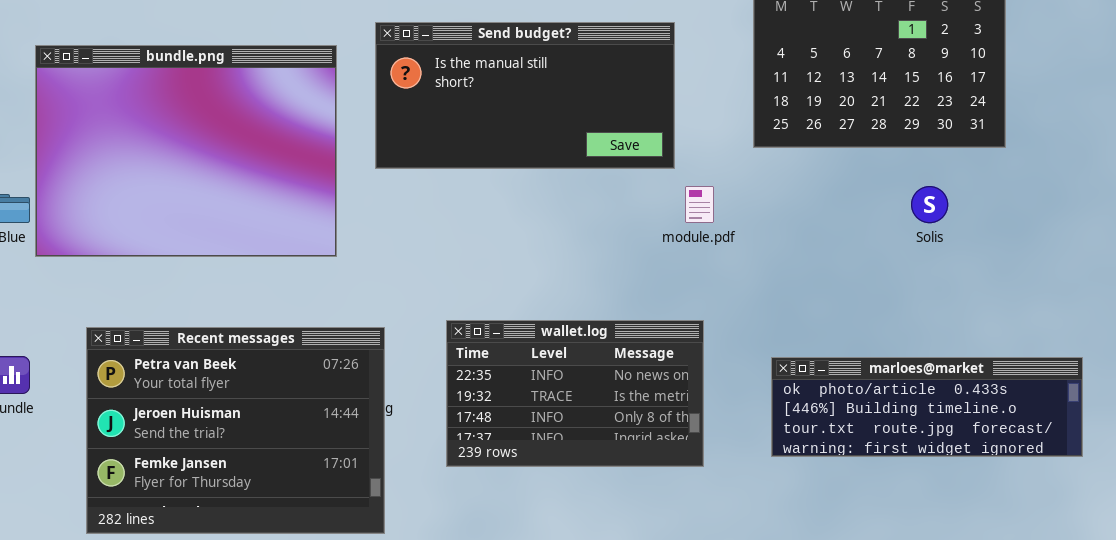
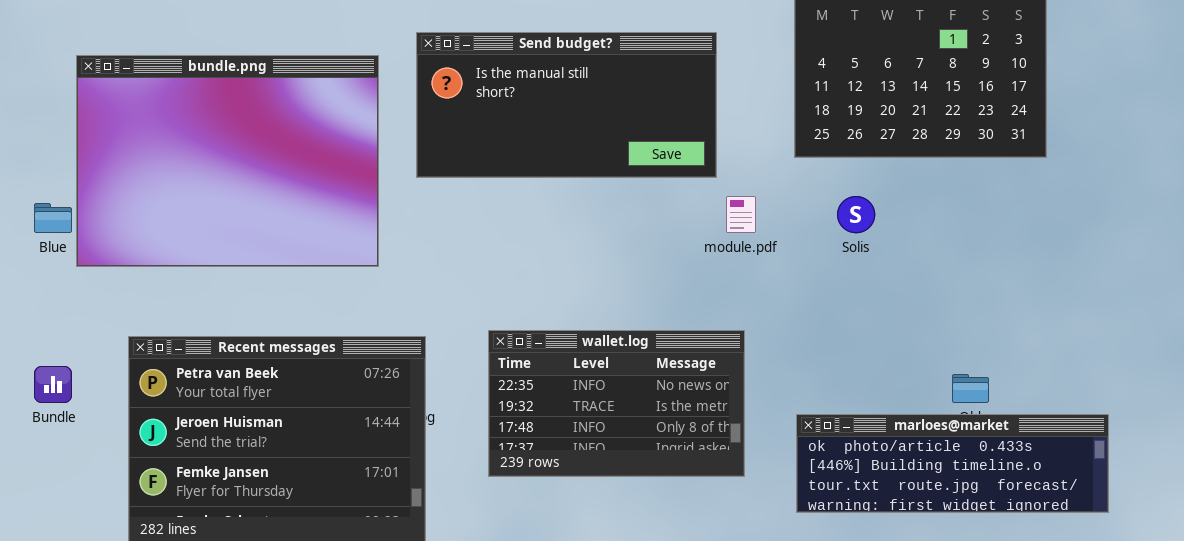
Solis: [911,186,948,223] -> [837,196,875,233], moved
marloes@market: [771,357,1083,457] -> [796,414,1109,513], moved

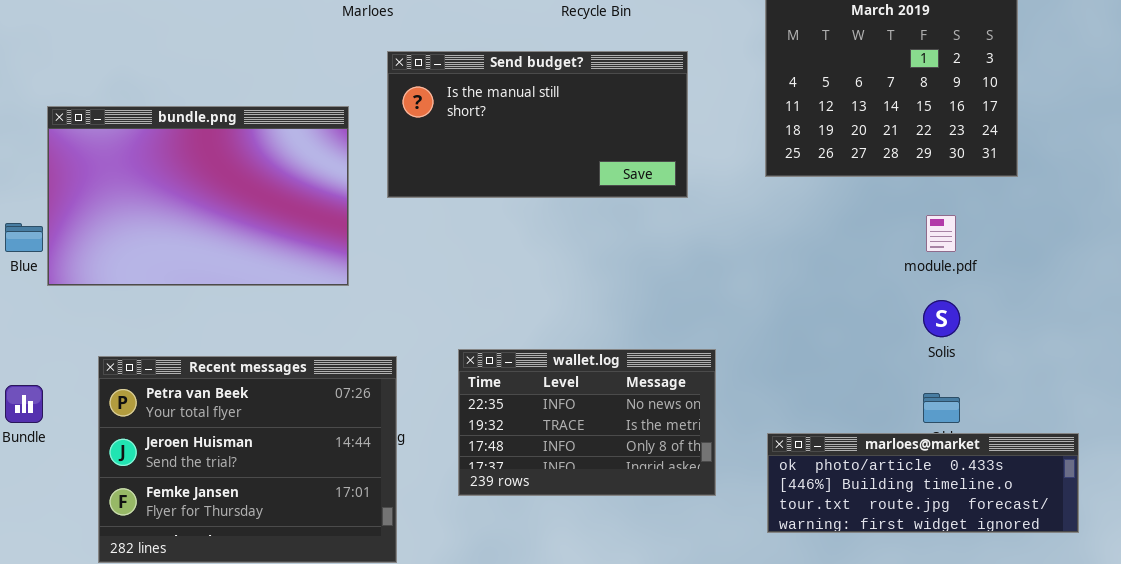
bundle.png: [76,55,379,267] -> [47,106,349,286], resized
module.pdf: [726,196,756,233] -> [926,215,956,252], moved
Solis: [837,196,875,233] -> [923,300,960,337], moved

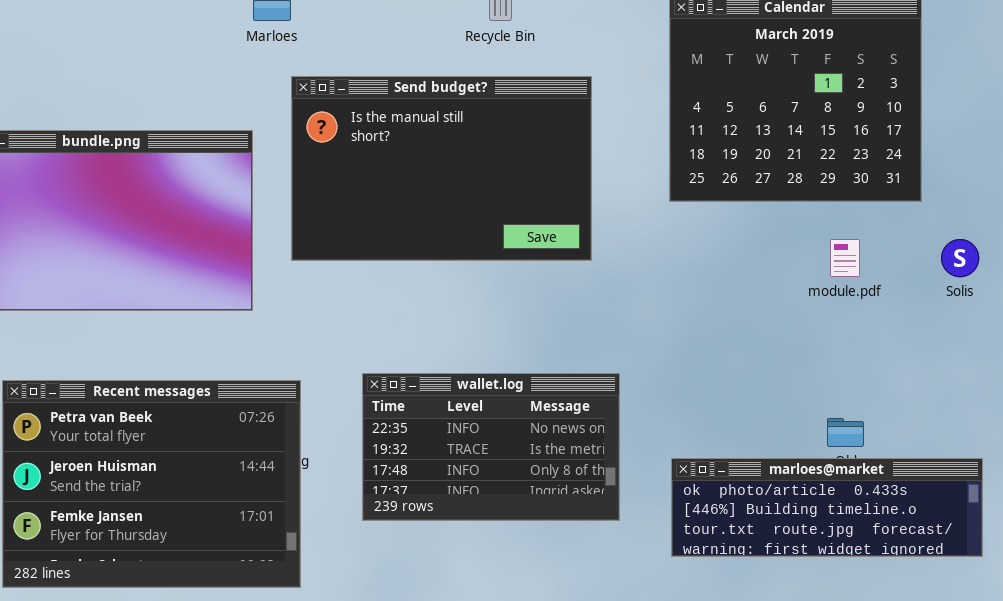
Send budget?: [387,51,688,198] -> [291,76,592,261], resized
Solis: [923,300,960,337] -> [941,239,979,277], moved

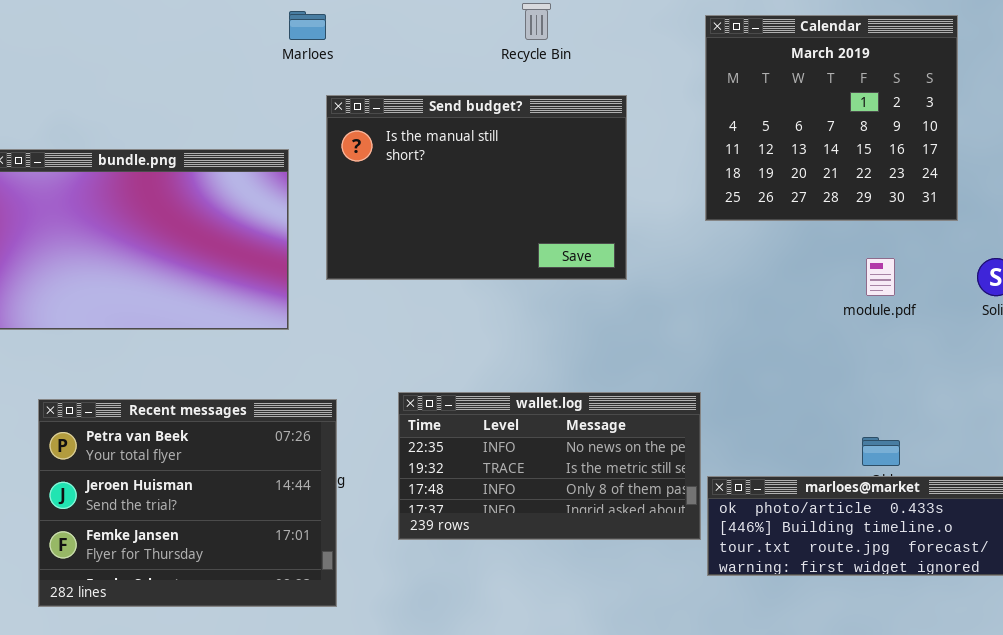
wallet.log: [362,373,620,521] -> [398,392,701,540], resized

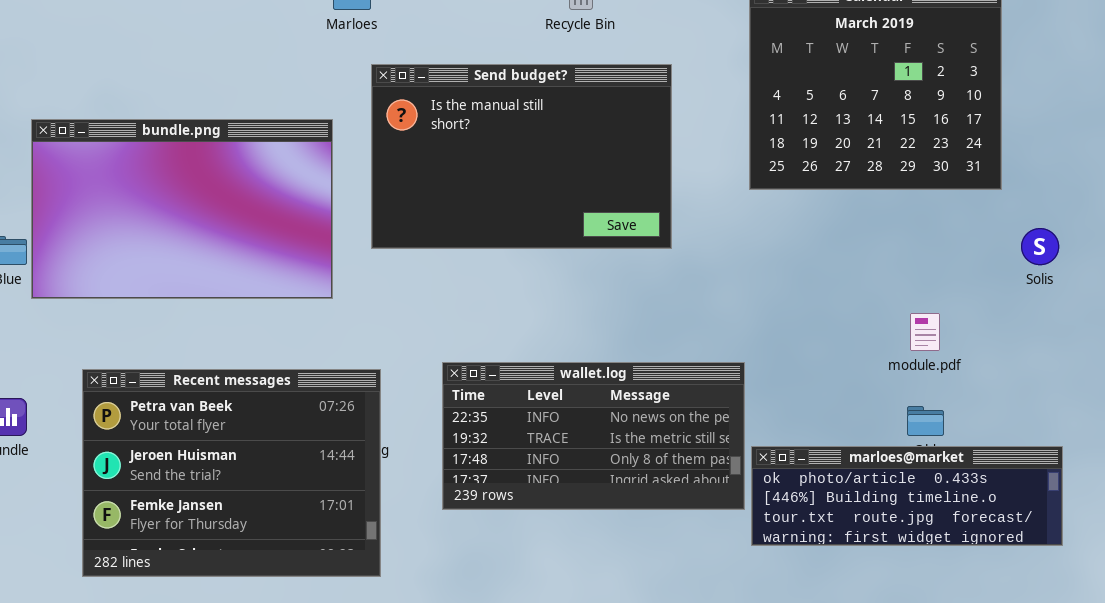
module.pdf: [866,258,895,296] -> [910,313,940,351], moved

